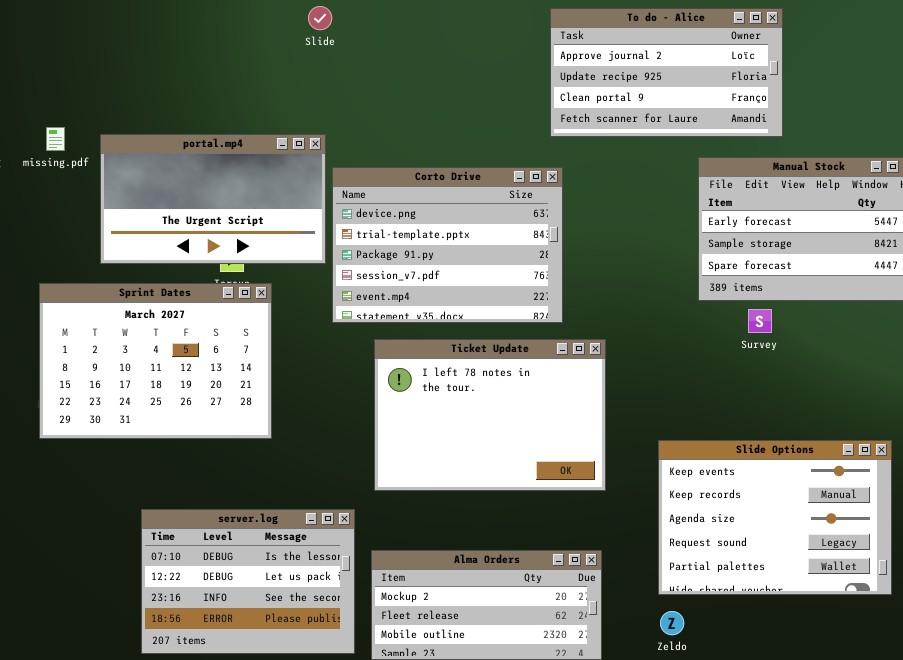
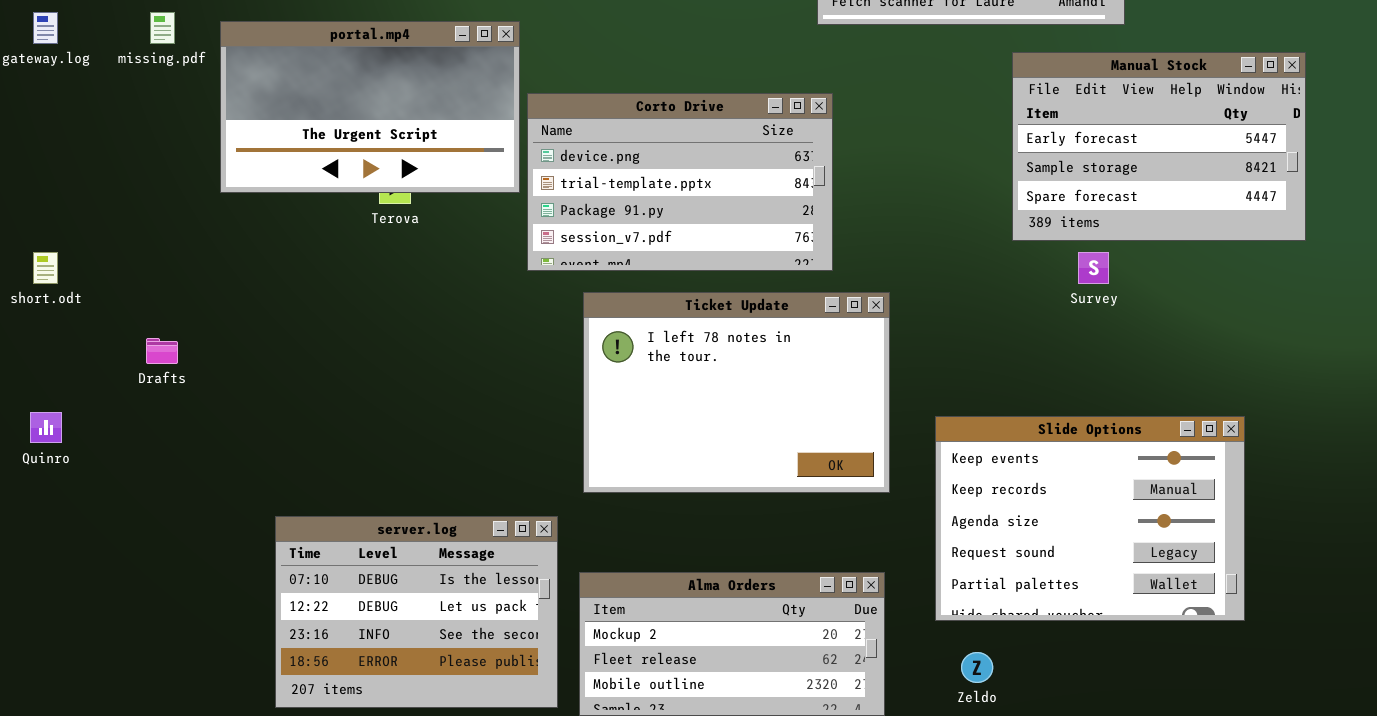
Corto Drive: [332,167,563,323] -> [527,93,833,271], resized
Sprint Dates: [39,283,272,439] -> none, closed
Slide Options: [658,440,892,595] -> [935,416,1245,621], moved

